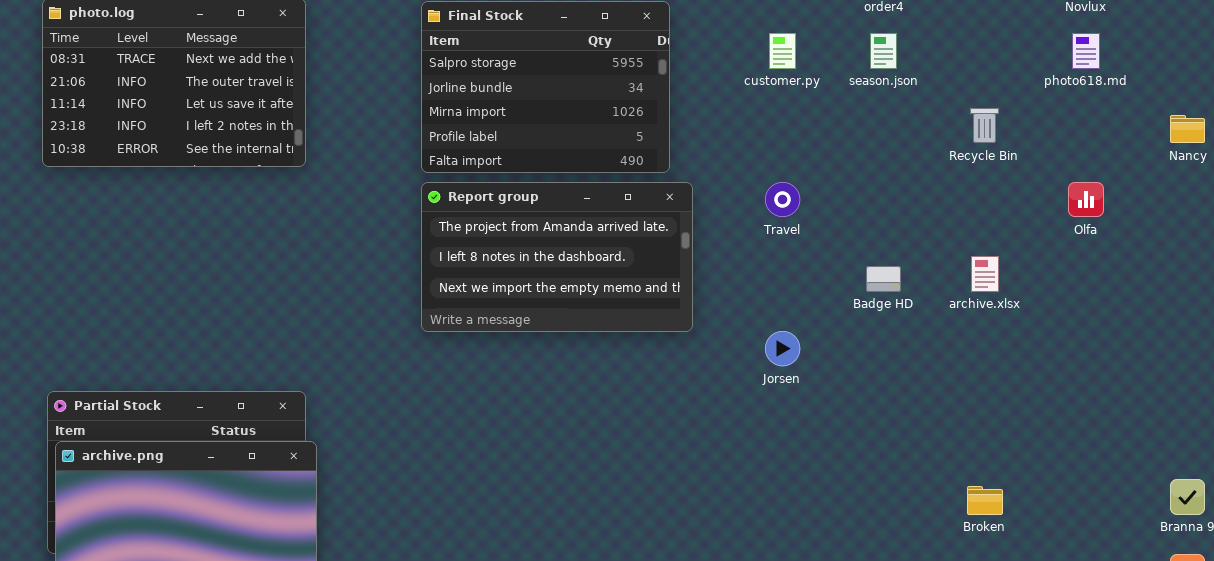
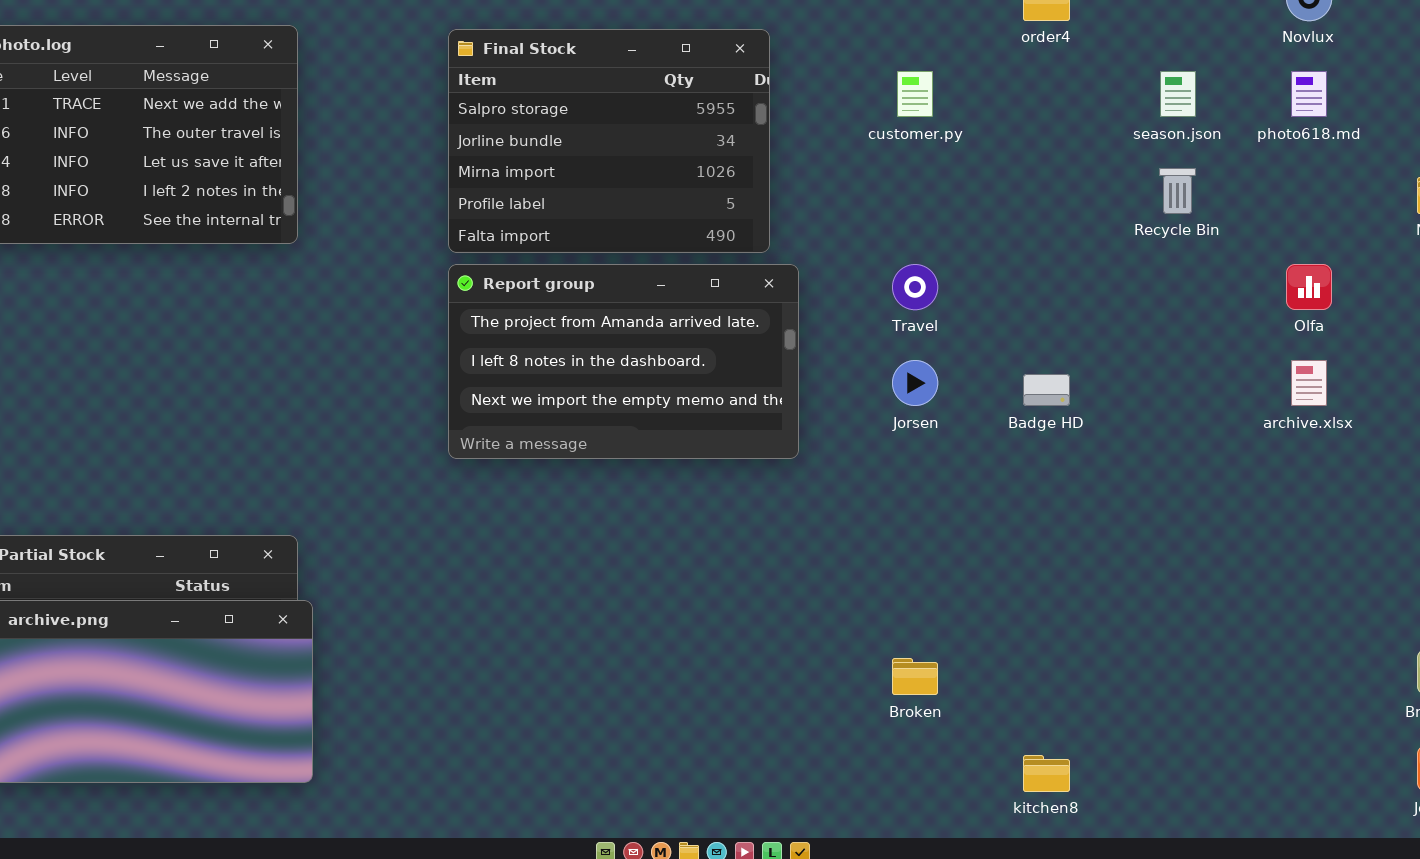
season.json: [870,33,897,69] -> [1160,71,1196,117], moved
archive.xlsx: [971,256,999,292] -> [1291,360,1327,406], moved
Jorsen: [765,331,800,366] -> [892,360,938,406], moved
Broken: [967,486,1003,515] -> [892,658,938,695], moved

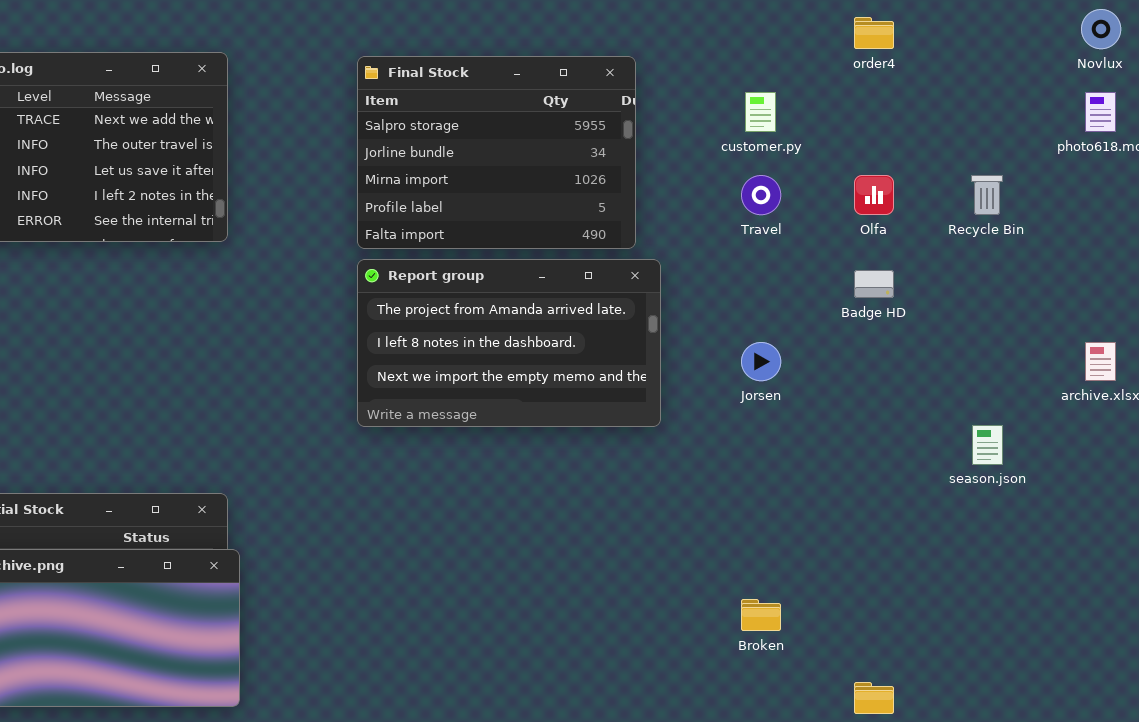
season.json: [1160,71,1196,117] -> [972,425,1003,465], moved
Travel: [892,264,938,310] -> [741,175,781,215], moved
Olfa: [1286,264,1332,310] -> [854,175,894,215], moved
Badge HD: [1023,374,1070,406] -> [854,270,894,298], moved

